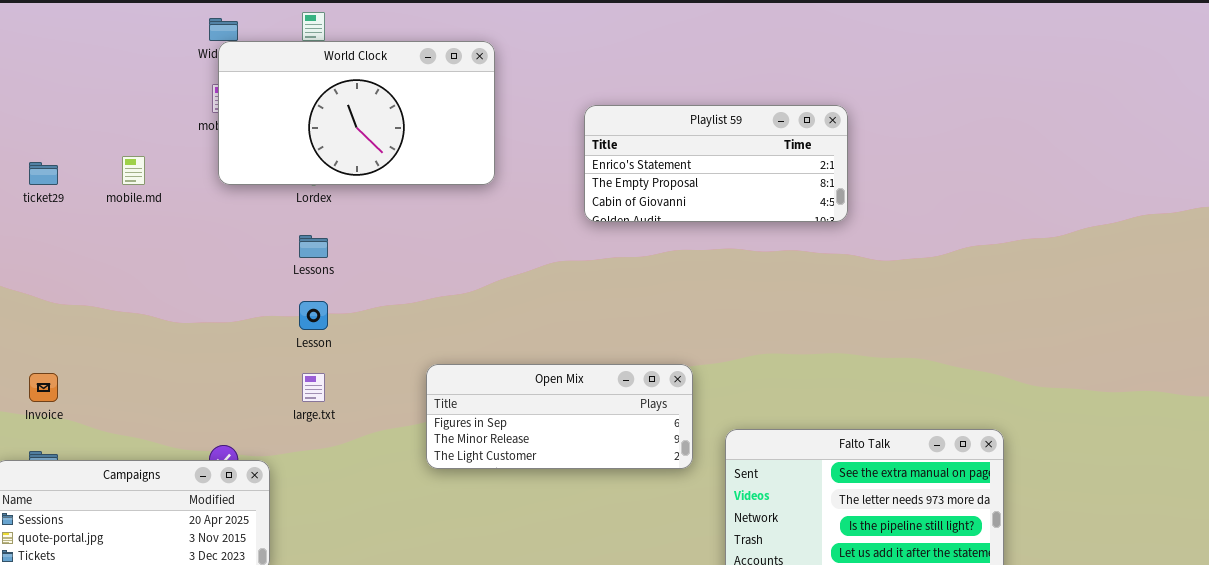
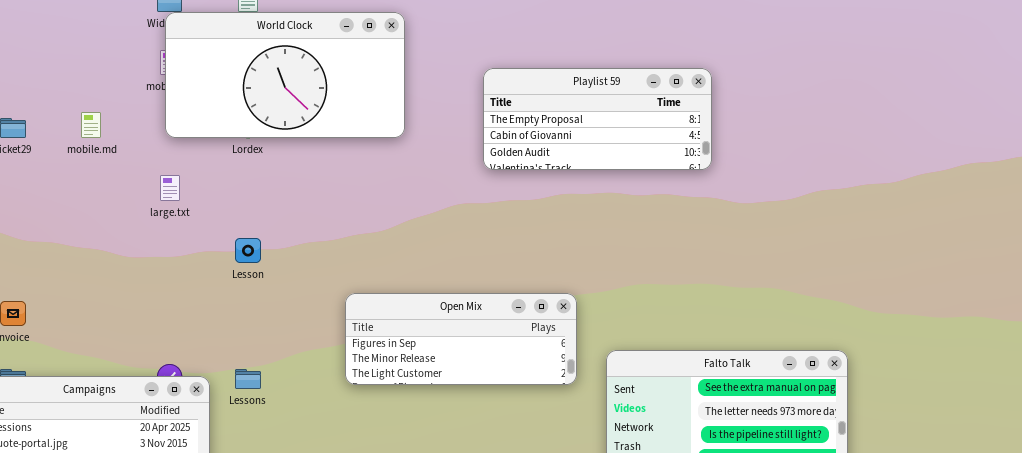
Playlist 59: [584,105,848,222] -> [483,68,712,170], scrolled down 1 row
Lessons: [299,235,328,258] -> [235,369,261,389], moved
large.txt: [302,373,325,402] -> [160,175,180,201], moved

